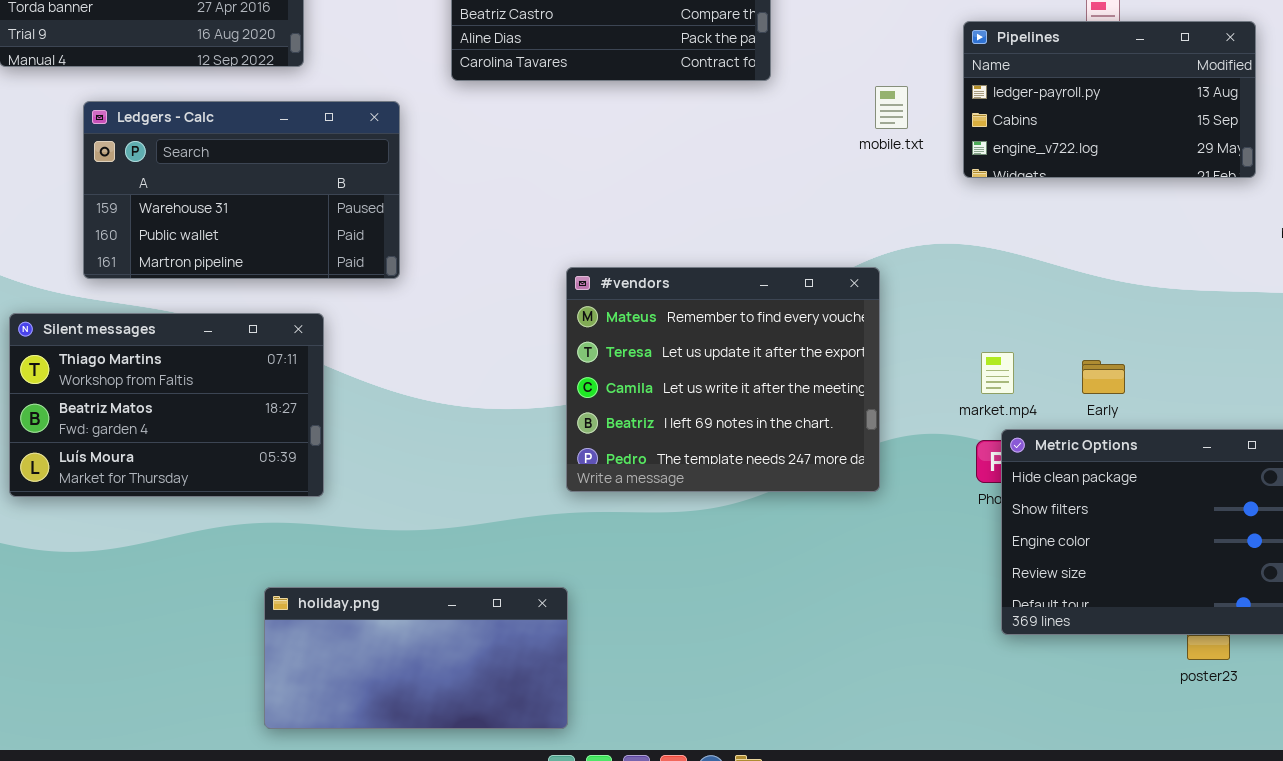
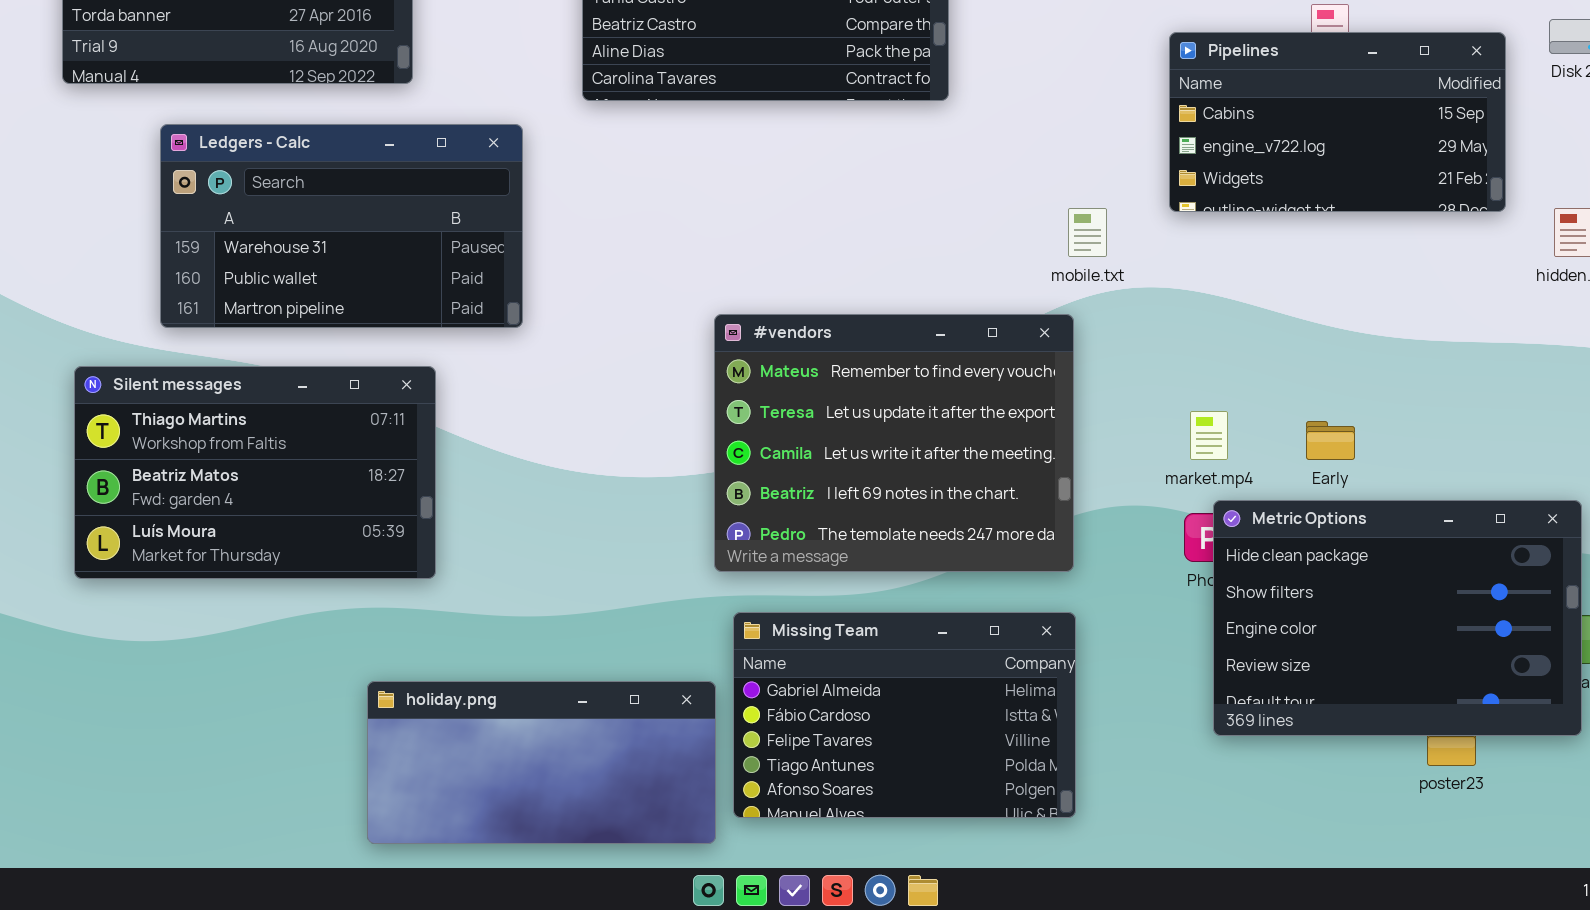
Pipelines: [963,21,1256,178] -> [1169,32,1506,212], scrolled down 1 row
mobile.txt: [875,86,908,129] -> [1068,208,1107,257], moved
Missing Team: none -> [733,612,1076,818], opened

